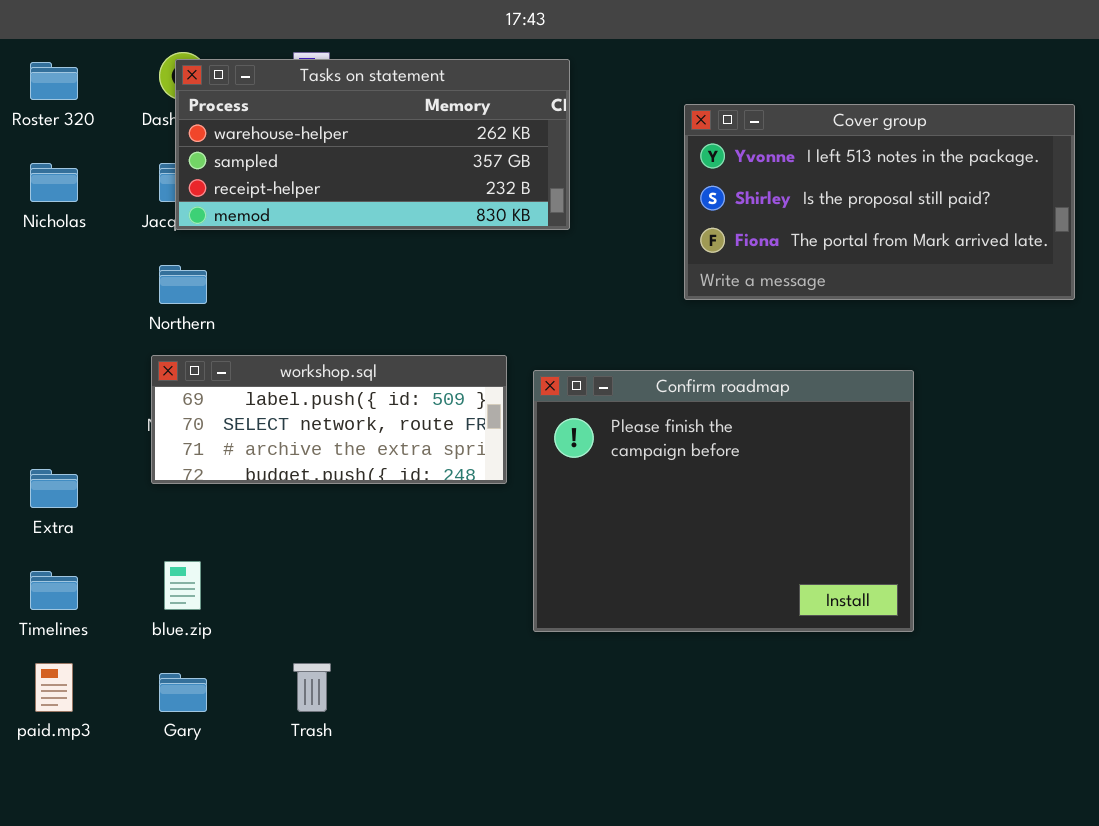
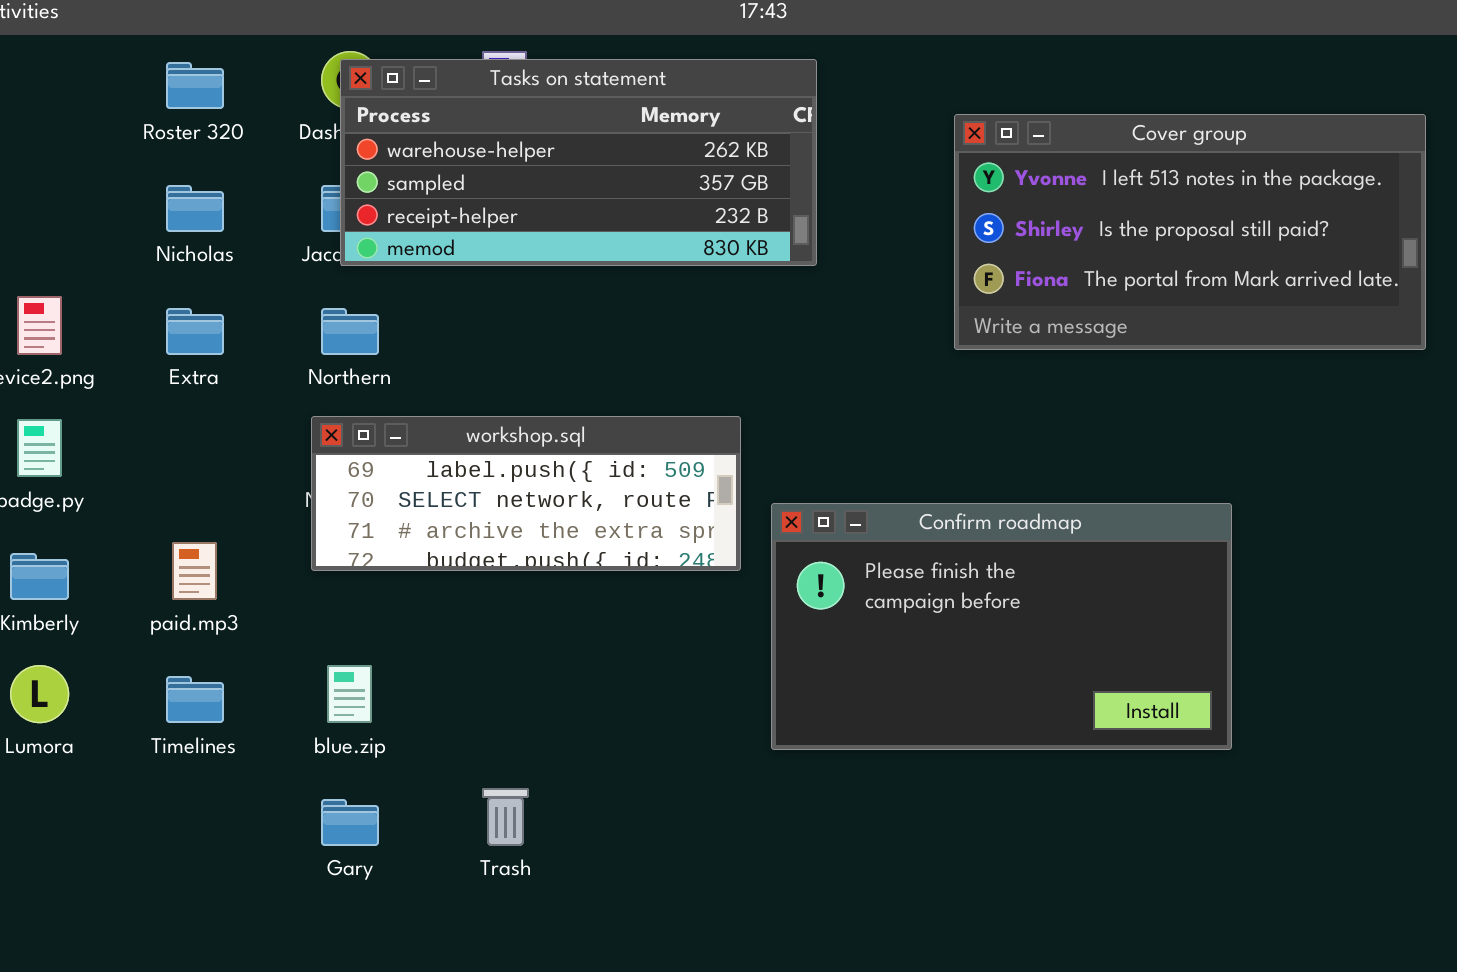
Confirm roadmap: [533,370,914,632] -> [771,503,1232,750], resized
Extra: [30,469,78,508] -> [166,308,224,355], moved
paid.mp3: [35,663,73,712] -> [172,542,217,600], moved

